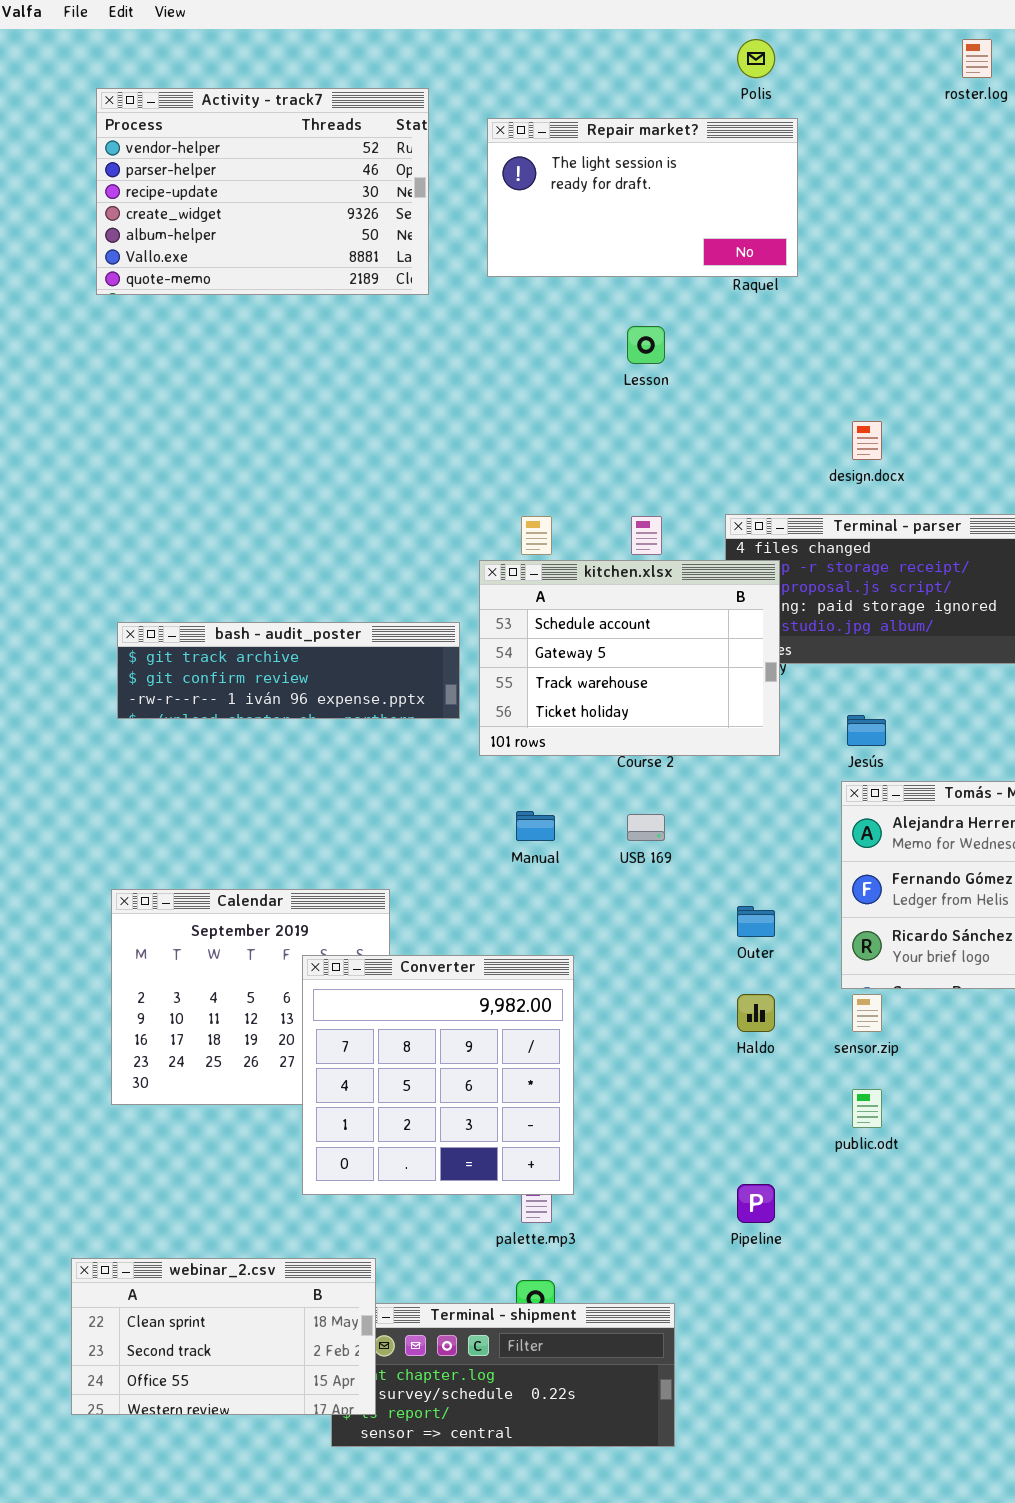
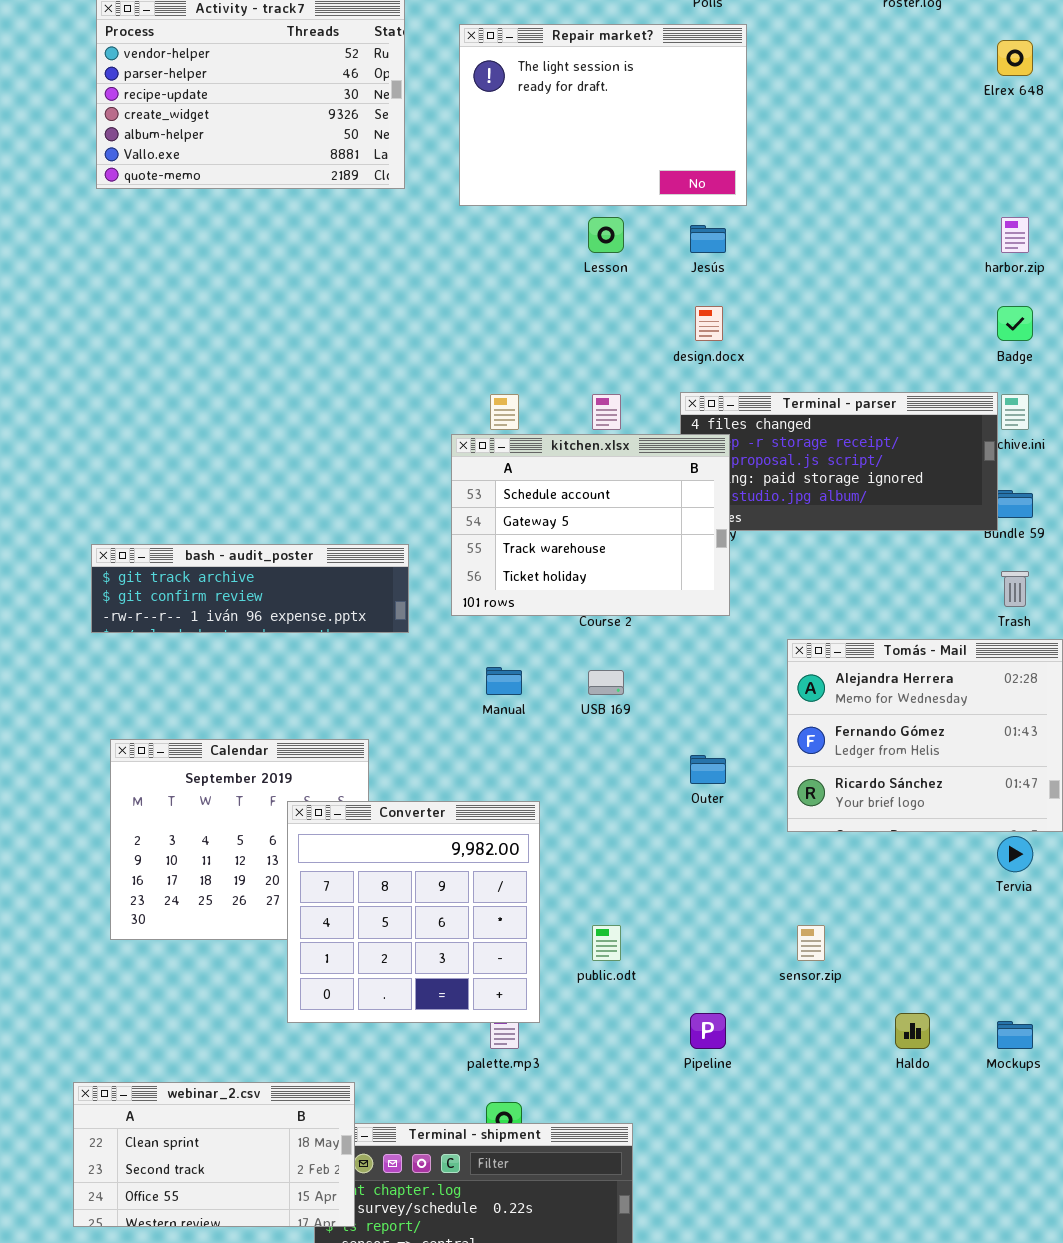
Repair market?: [487,118,798,277] -> [459,24,747,206], resized
design.docx: [852,421,882,460] -> [695,306,723,341], moved
bash - audit_poster: [117,622,460,719] -> [91,544,409,633], moved
Jesús: [847,715,886,746] -> [690,225,726,253], moved
Haldo: [737,994,775,1032] -> [895,1013,930,1049], moved
sensor.zip: [852,994,882,1032] -> [797,925,825,961], moved
public.odt: [852,1089,882,1128] -> [592,925,621,961], moved

